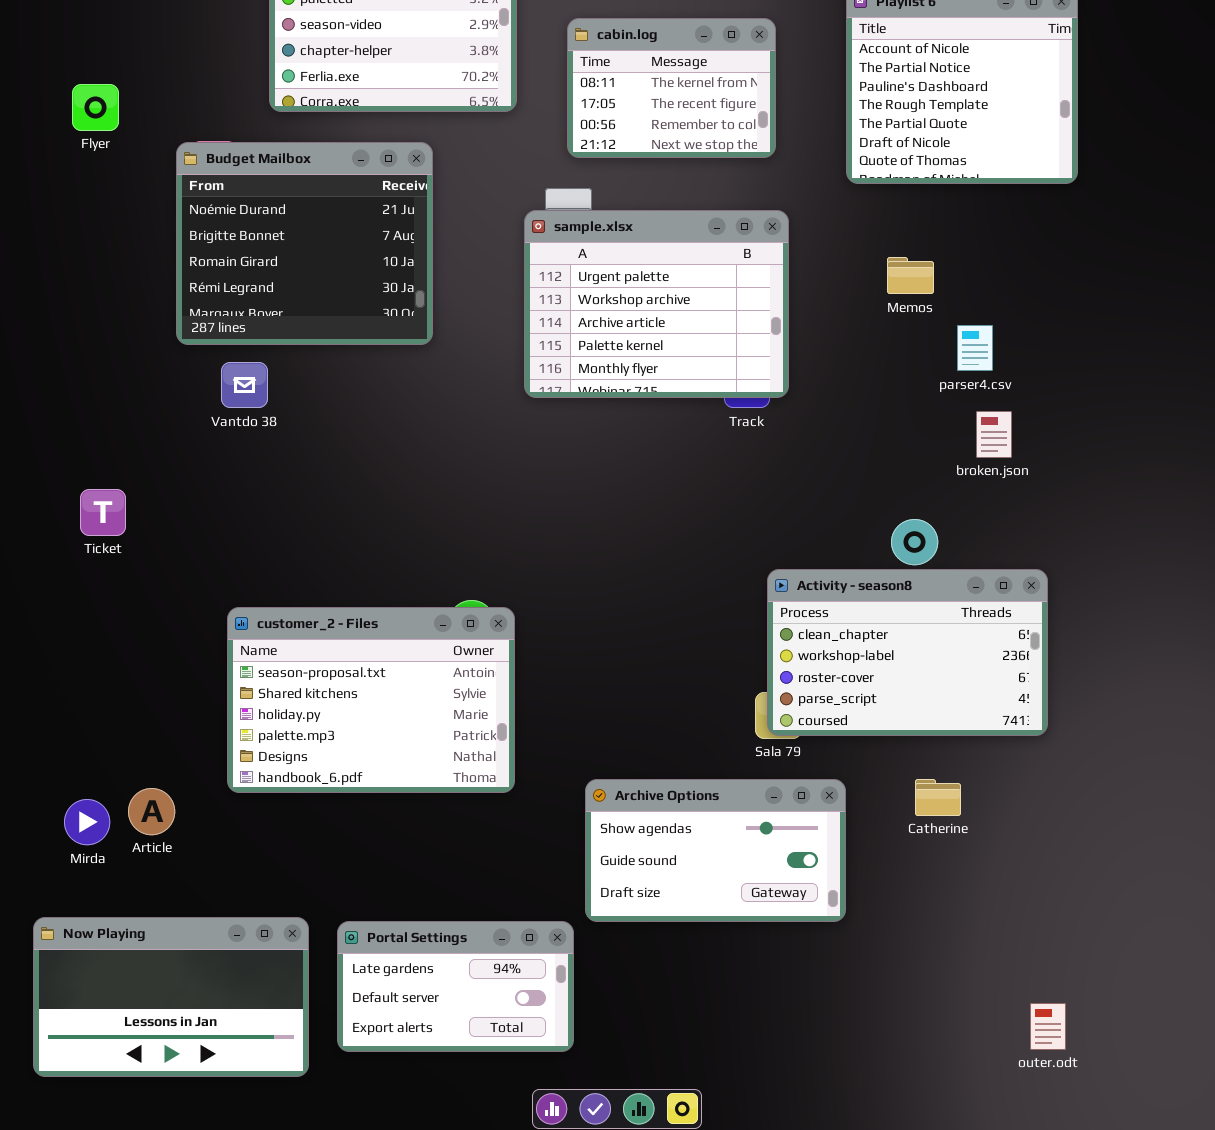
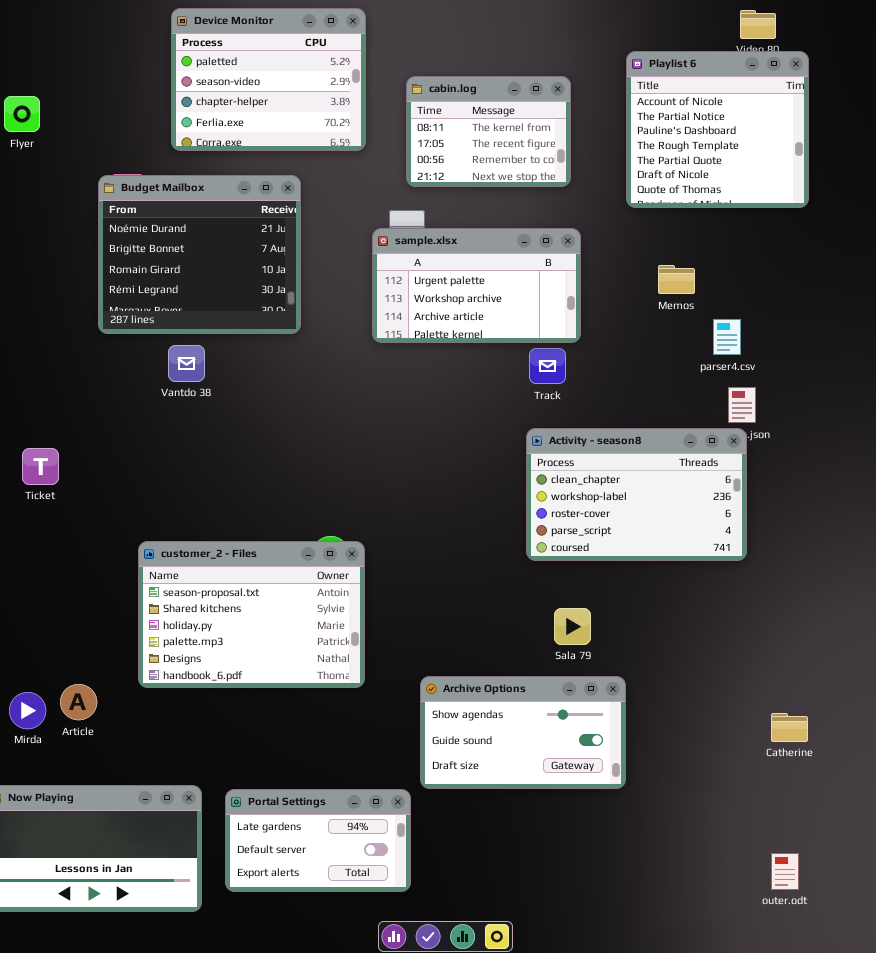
Flyer: [72,84,119,131] -> [4,96,40,132], moved
sample.xlsx: [524,210,789,398] -> [372,228,581,343], resized
Vantdo 38: [221,362,268,408] -> [168,345,205,382], moved
Activity - season8: [767,569,1048,736] -> [526,428,747,561], moved
Catherine: [915,779,961,816] -> [771,713,808,742], moved

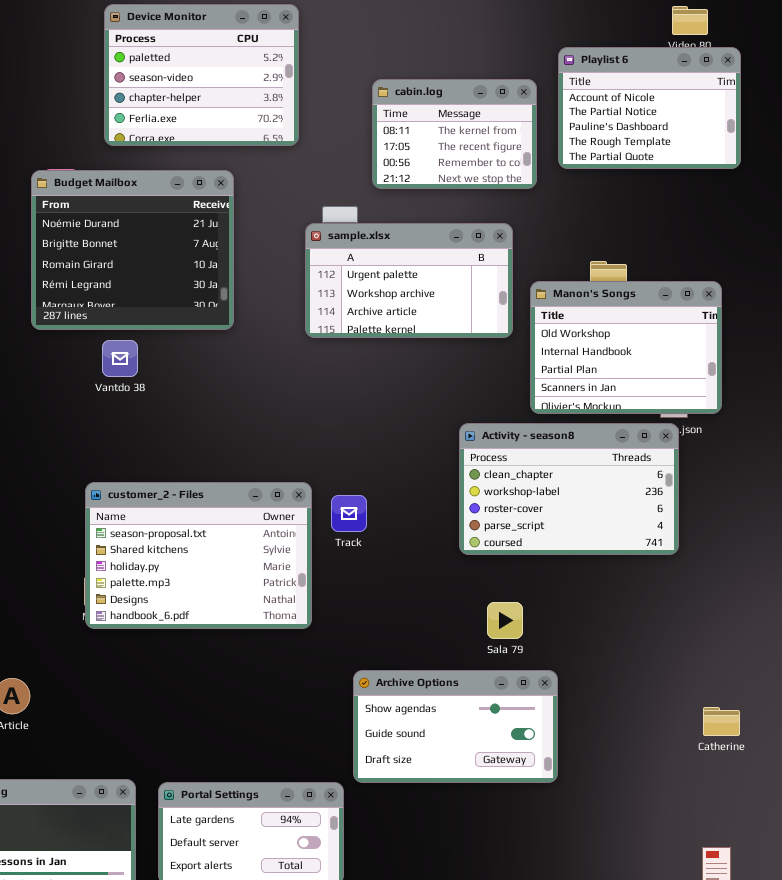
Playlist 6: [626,51,809,208] -> [558,47,741,169], resized
cabin.log: [406,76,571,187] -> [372,79,537,189], moved
Manon's Songs: none -> [530,281,722,414], opened
Track: [529,348,566,384] -> [331,495,367,532], moved
customer_2 - Files: [138,541,365,688] -> [85,482,312,629], moved

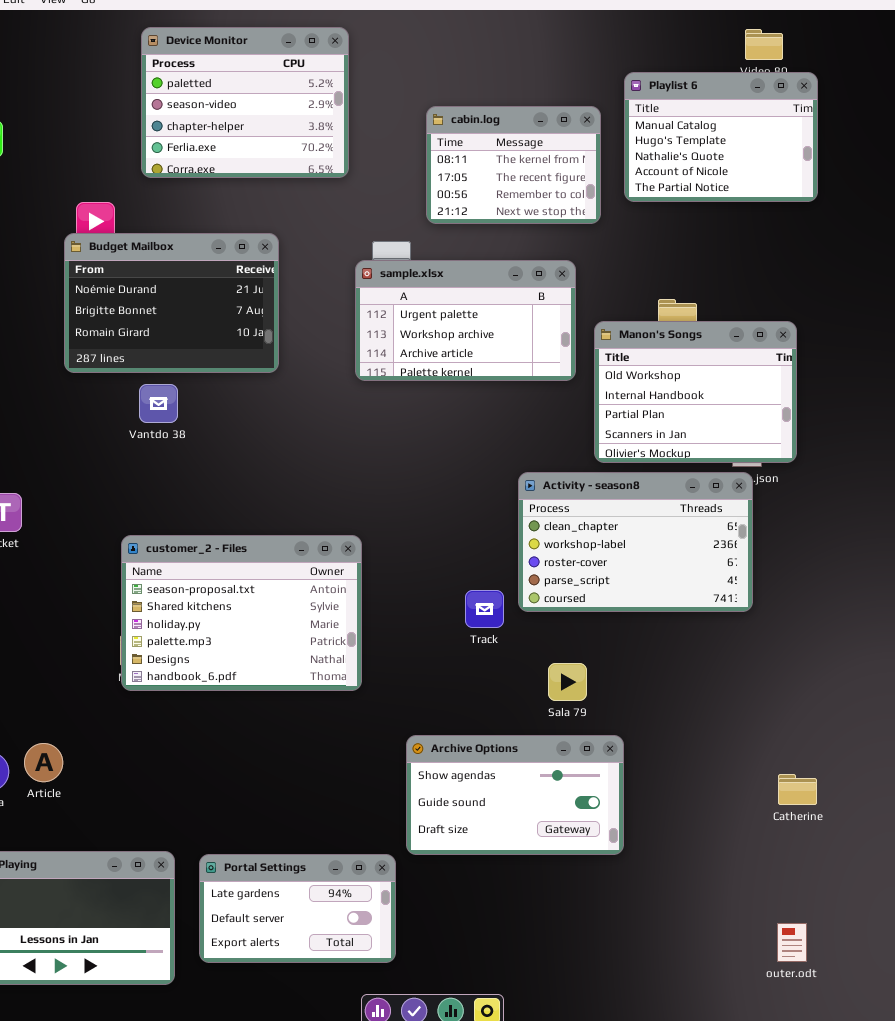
Playlist 6: [558,47,741,169] -> [624,72,818,202], scrolled up 3 rows
Budget Mailbox: [31,170,234,330] -> [64,233,279,373], resized
Track: [331,495,367,532] -> [465,590,504,628], moved

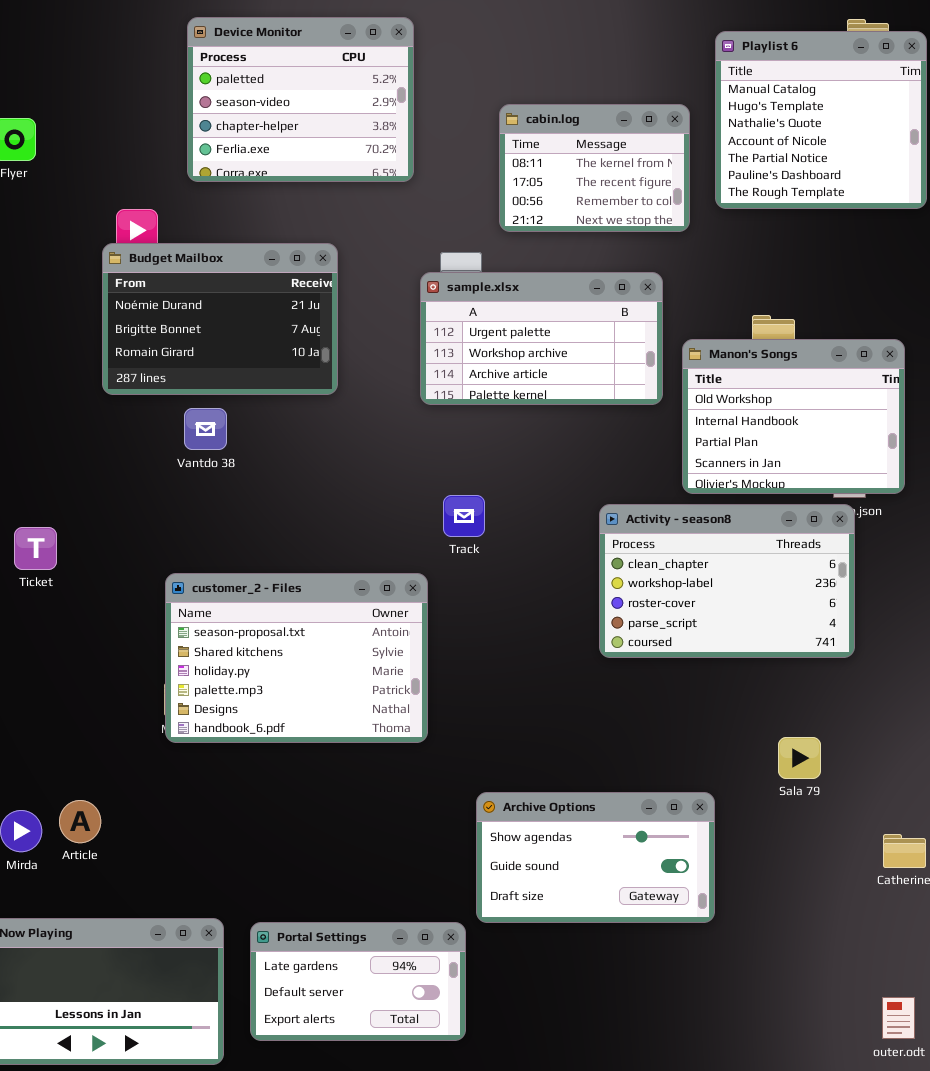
Playlist 6: [624,72,818,202] -> [715,31,927,209], resized
Track: [465,590,504,628] -> [443,495,485,537], moved
Sala 79: [548,663,587,701] -> [778,737,821,779], moved

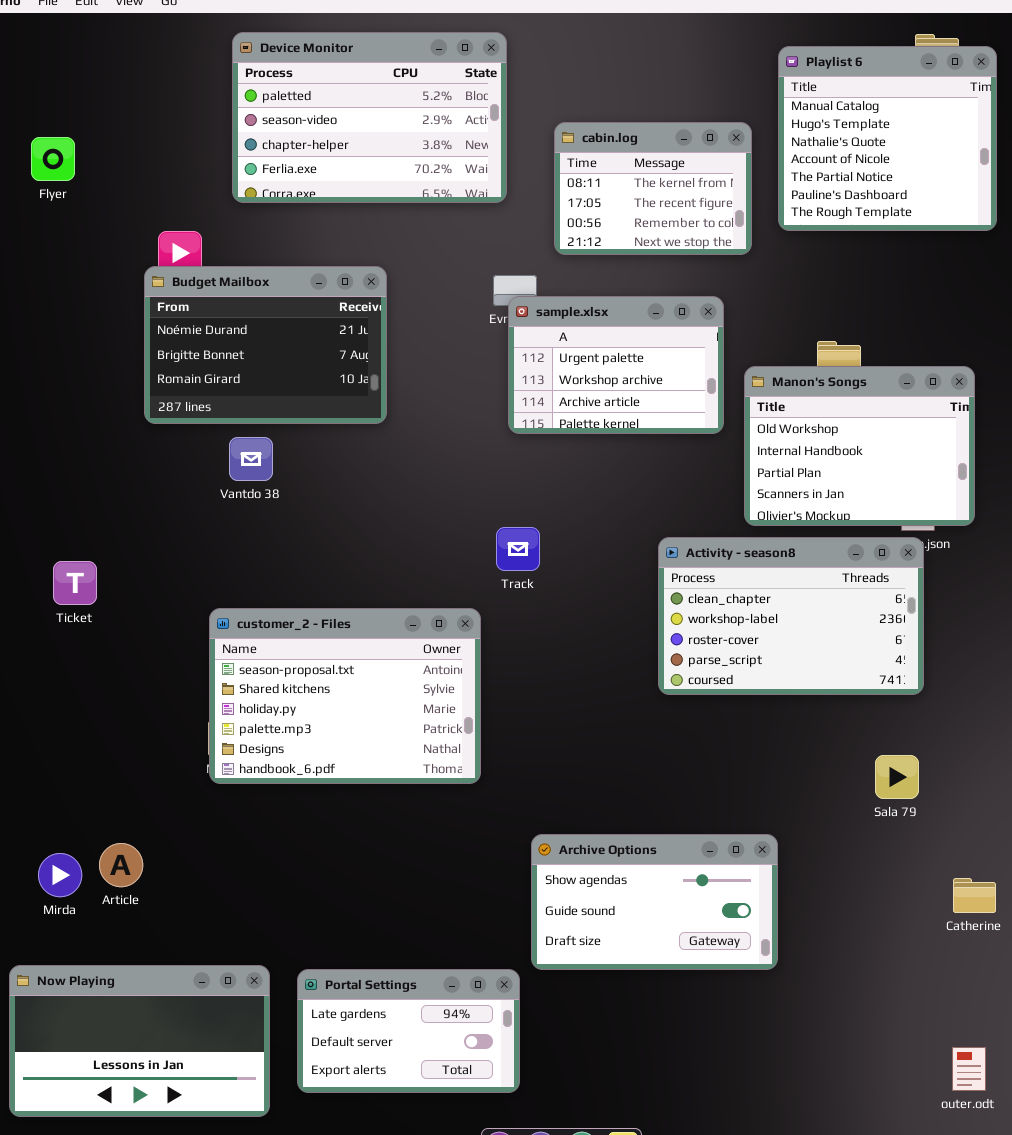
Device Monitor: [187,17,414,182] -> [232,32,507,203], resized
sample.xlsx: [420,272,663,405] -> [508,296,724,434], resized
Sala 79: [778,737,821,779] -> [875,755,919,799], moved

